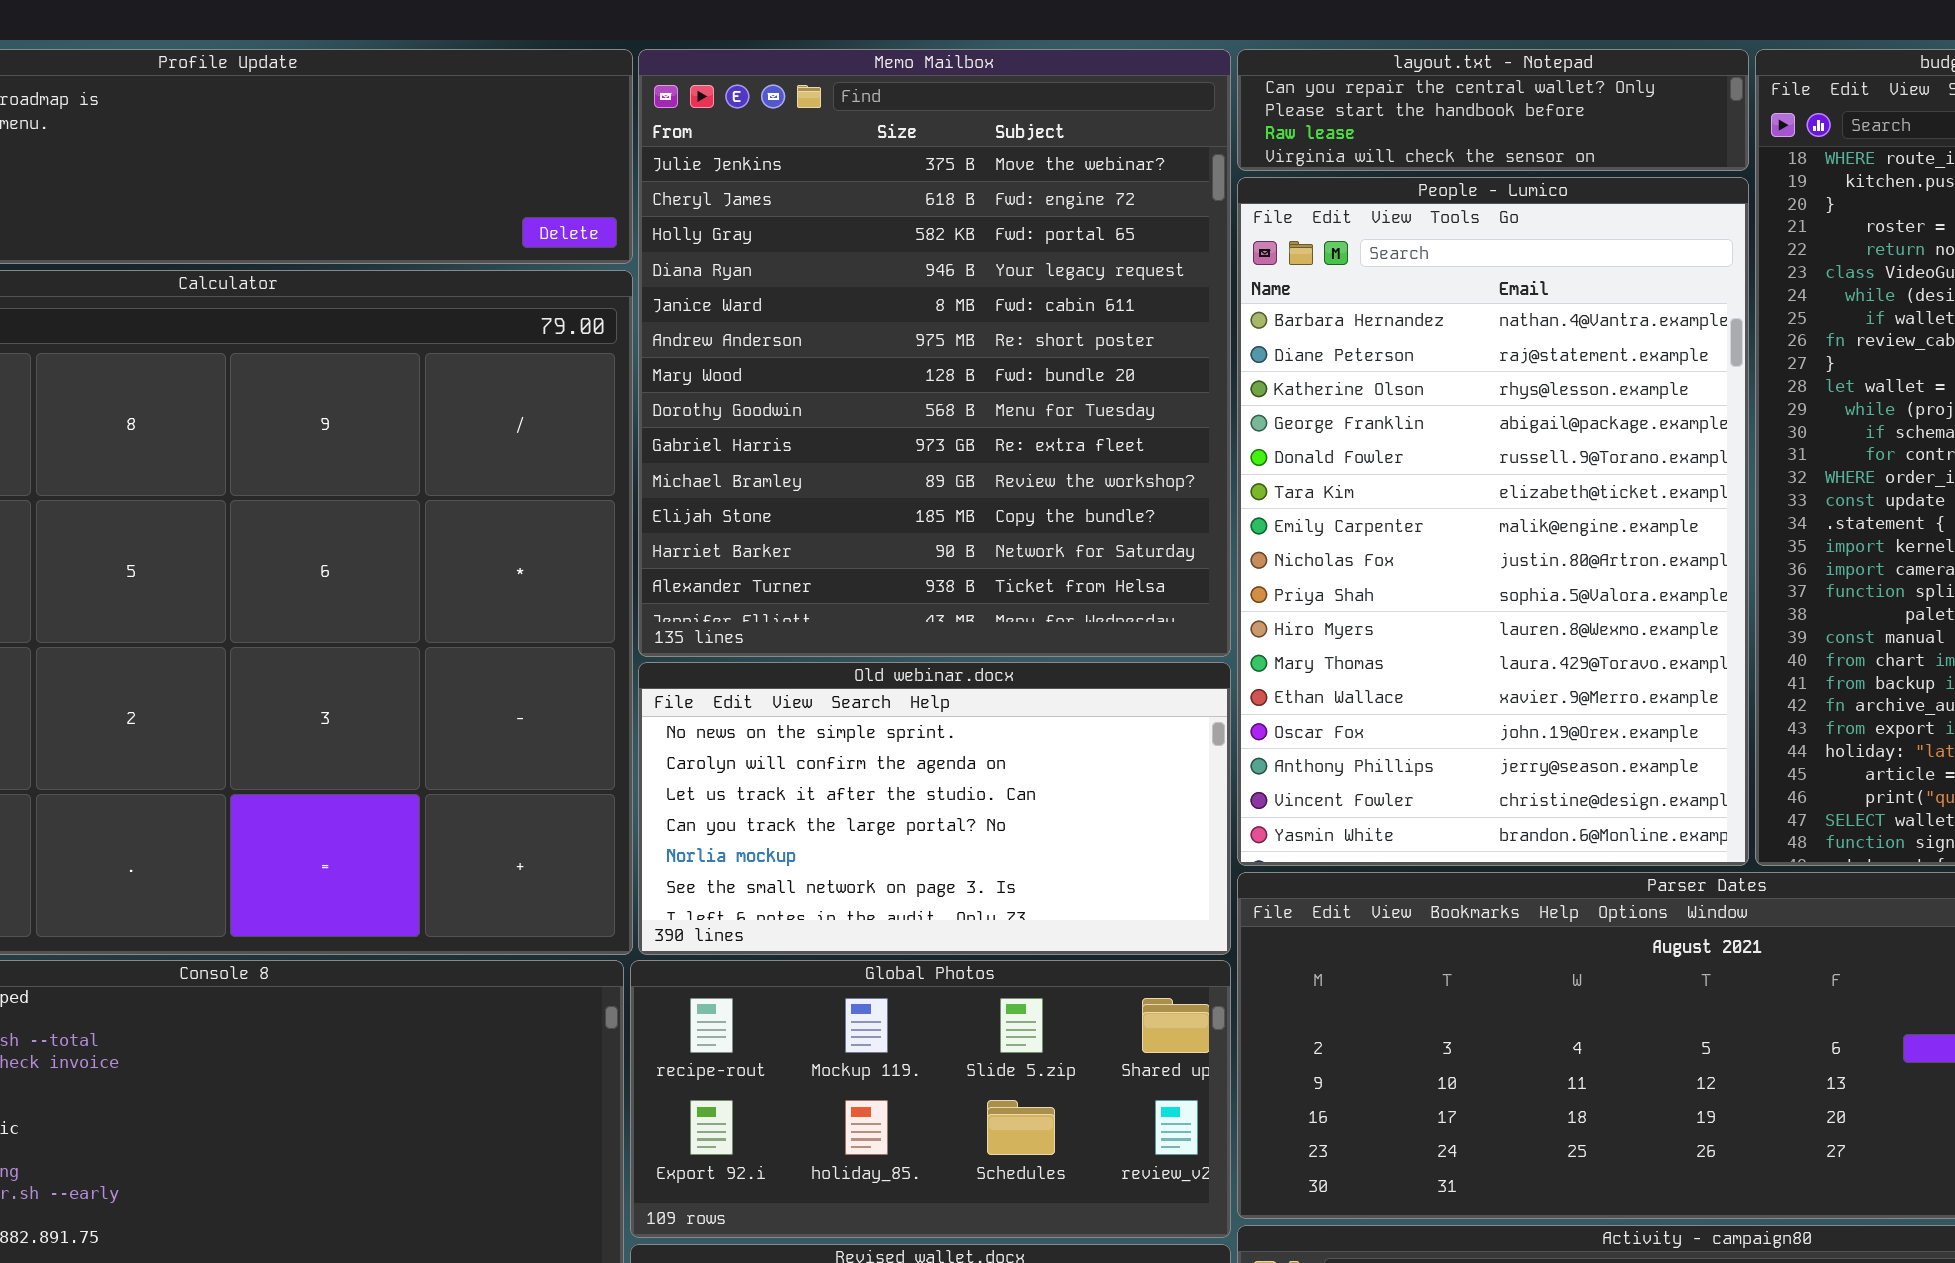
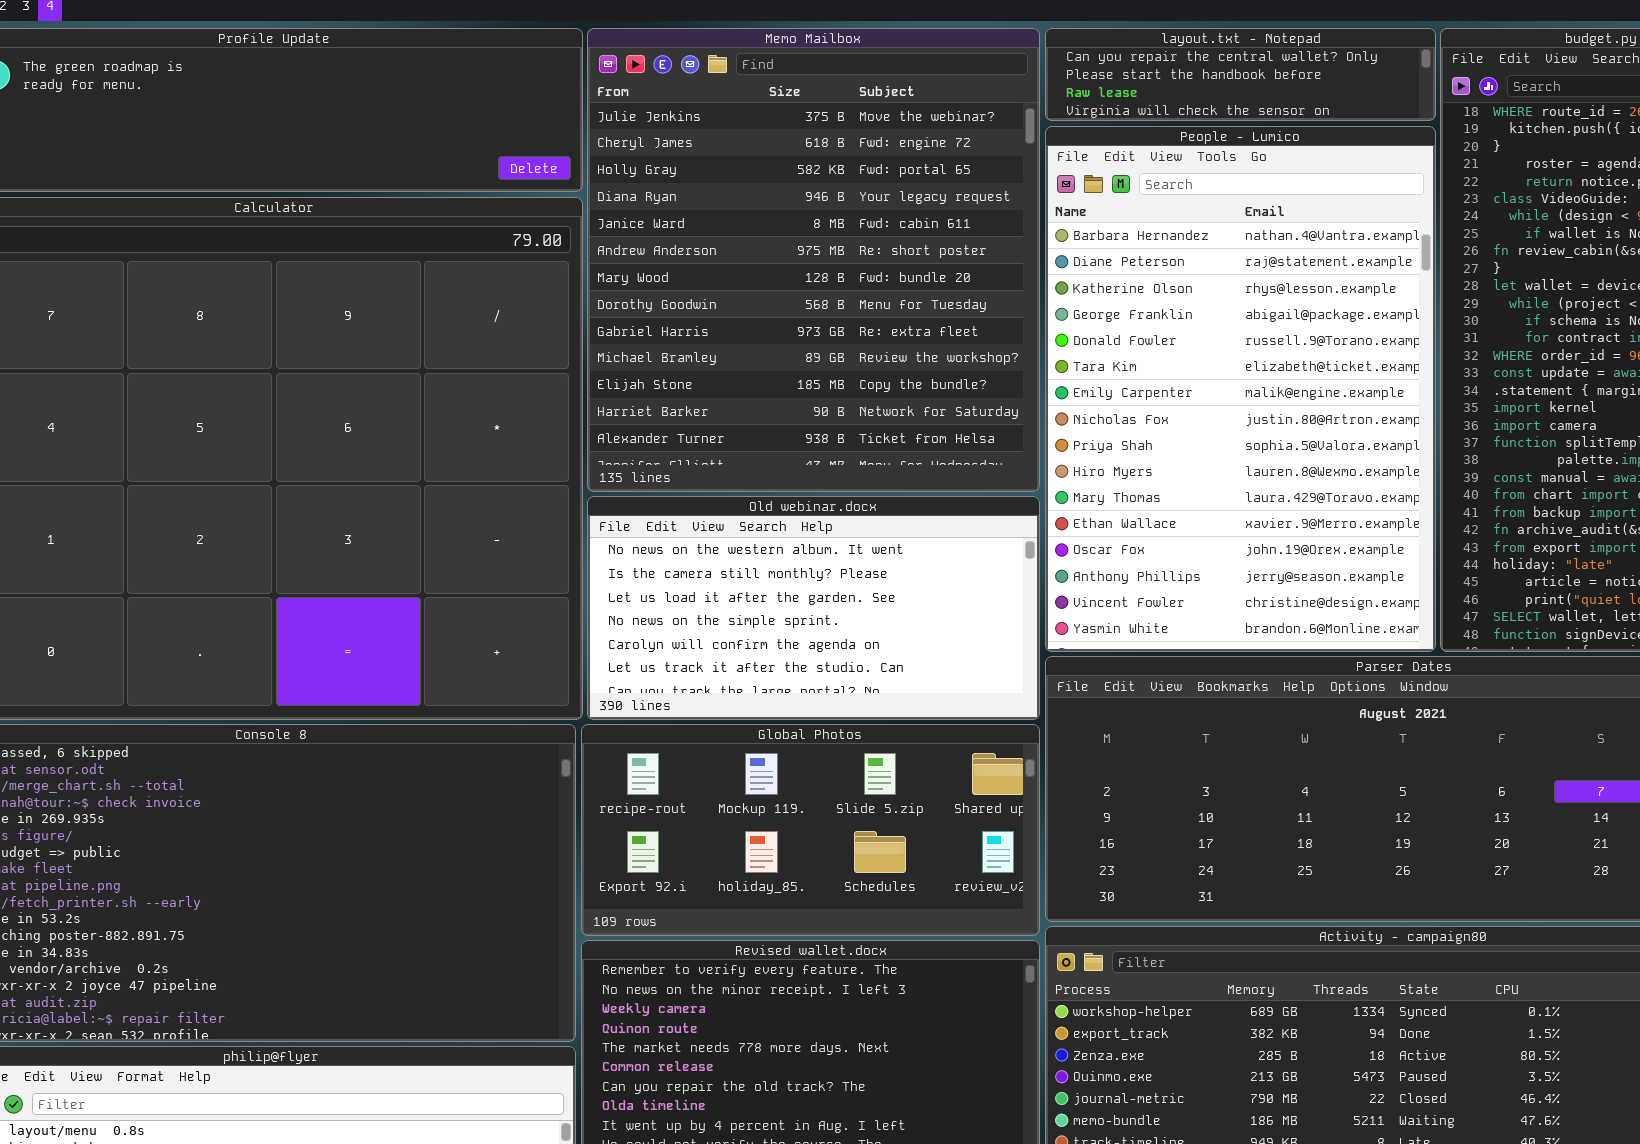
Old webinar.docx: [638,662,1231,955] -> [587,496,1040,720], scrolled up 3 rows

